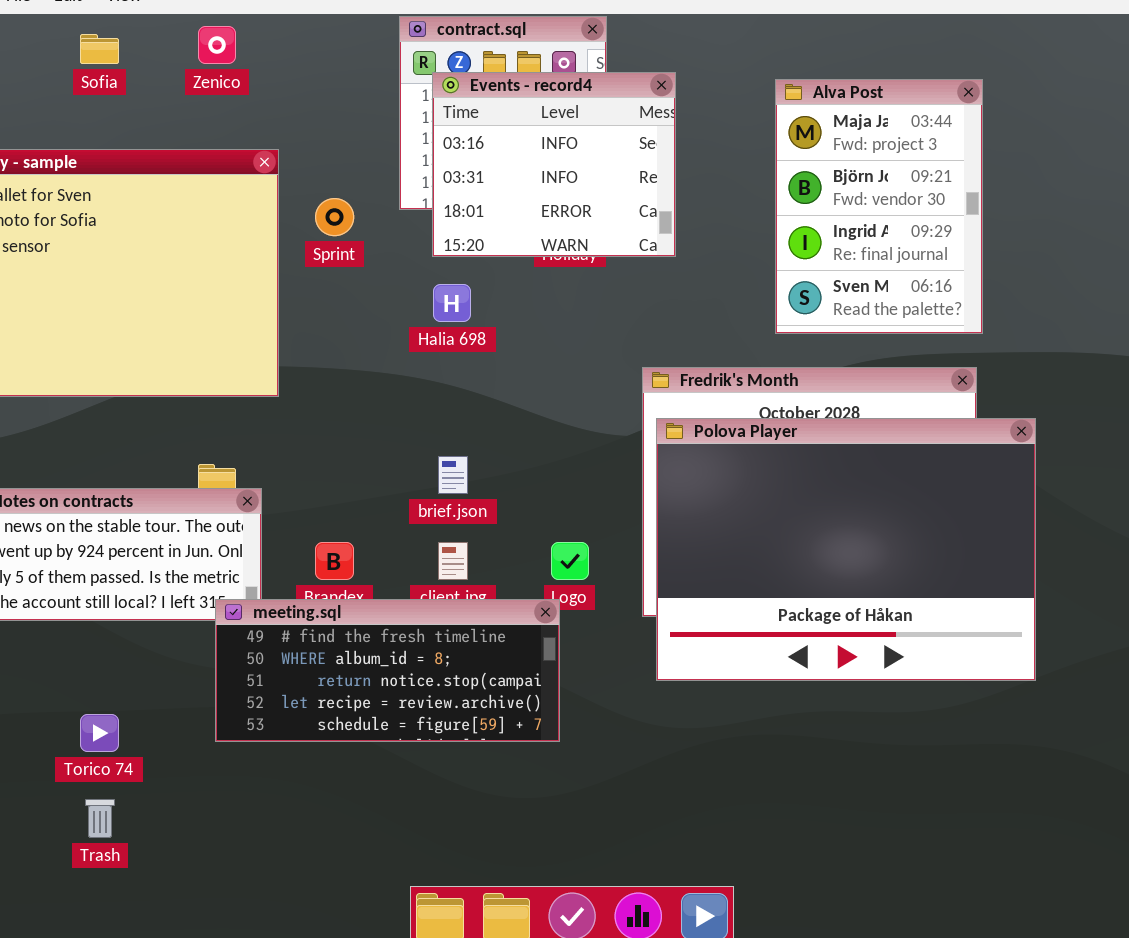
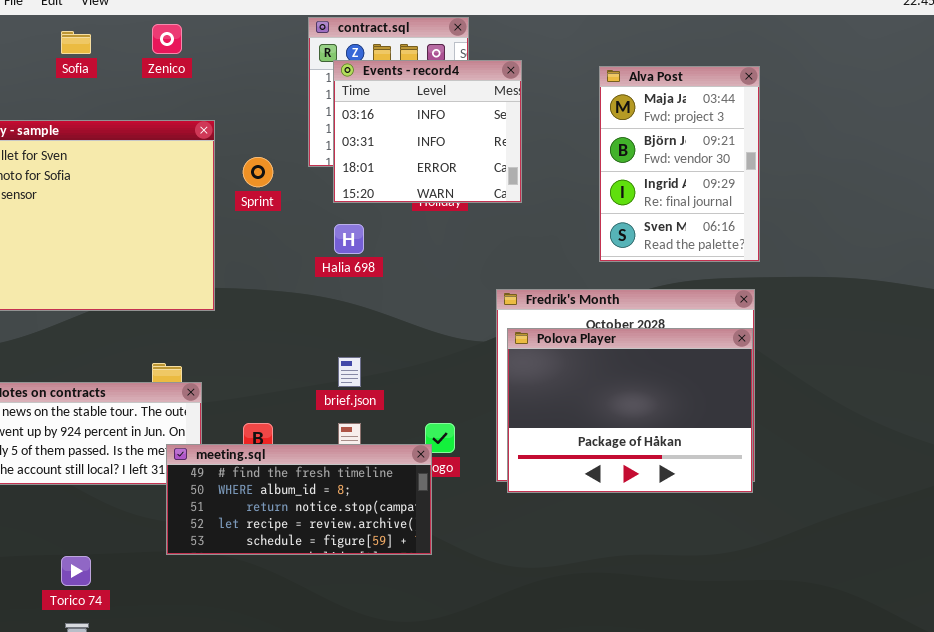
Polova Player: [656,418,1036,681] -> [507,328,753,493], resized
meeting.sql: [215,599,560,742] -> [166,444,432,555], moved

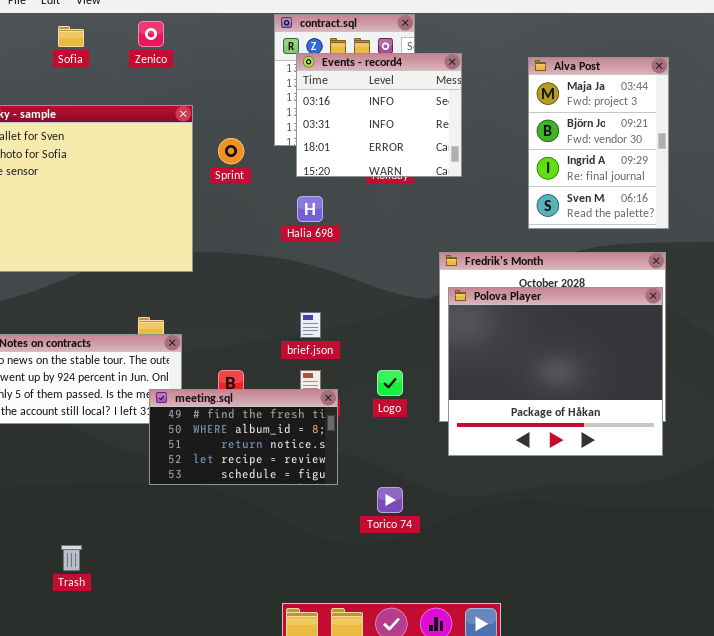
Polova Player: [507,328,753,493] -> [448,287,663,456], resized
meeting.sql: [166,444,432,555] -> [149,389,338,485], resized
Torico 74: [61,556,91,586] -> [377,487,403,513], moved

